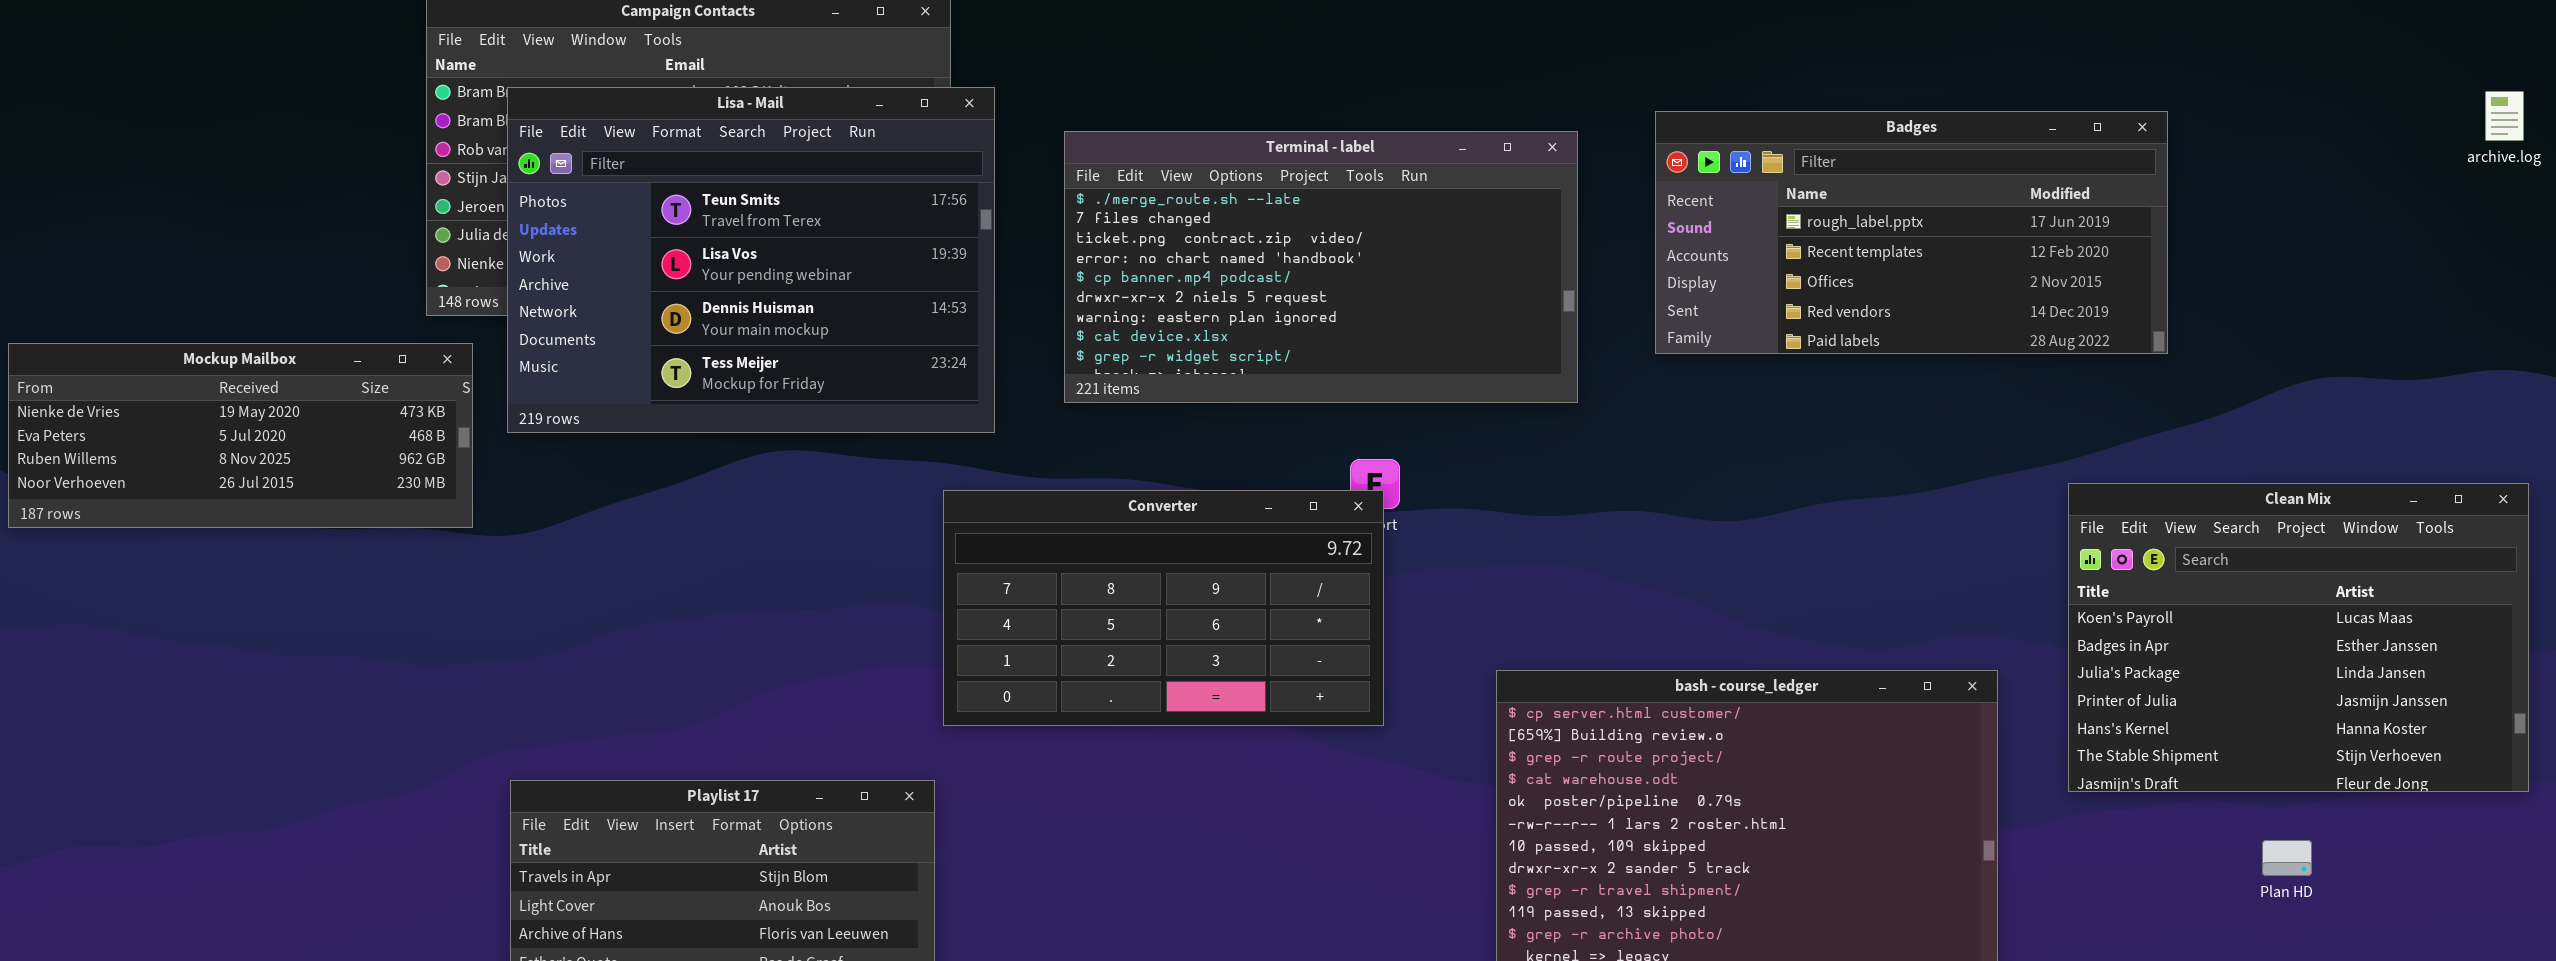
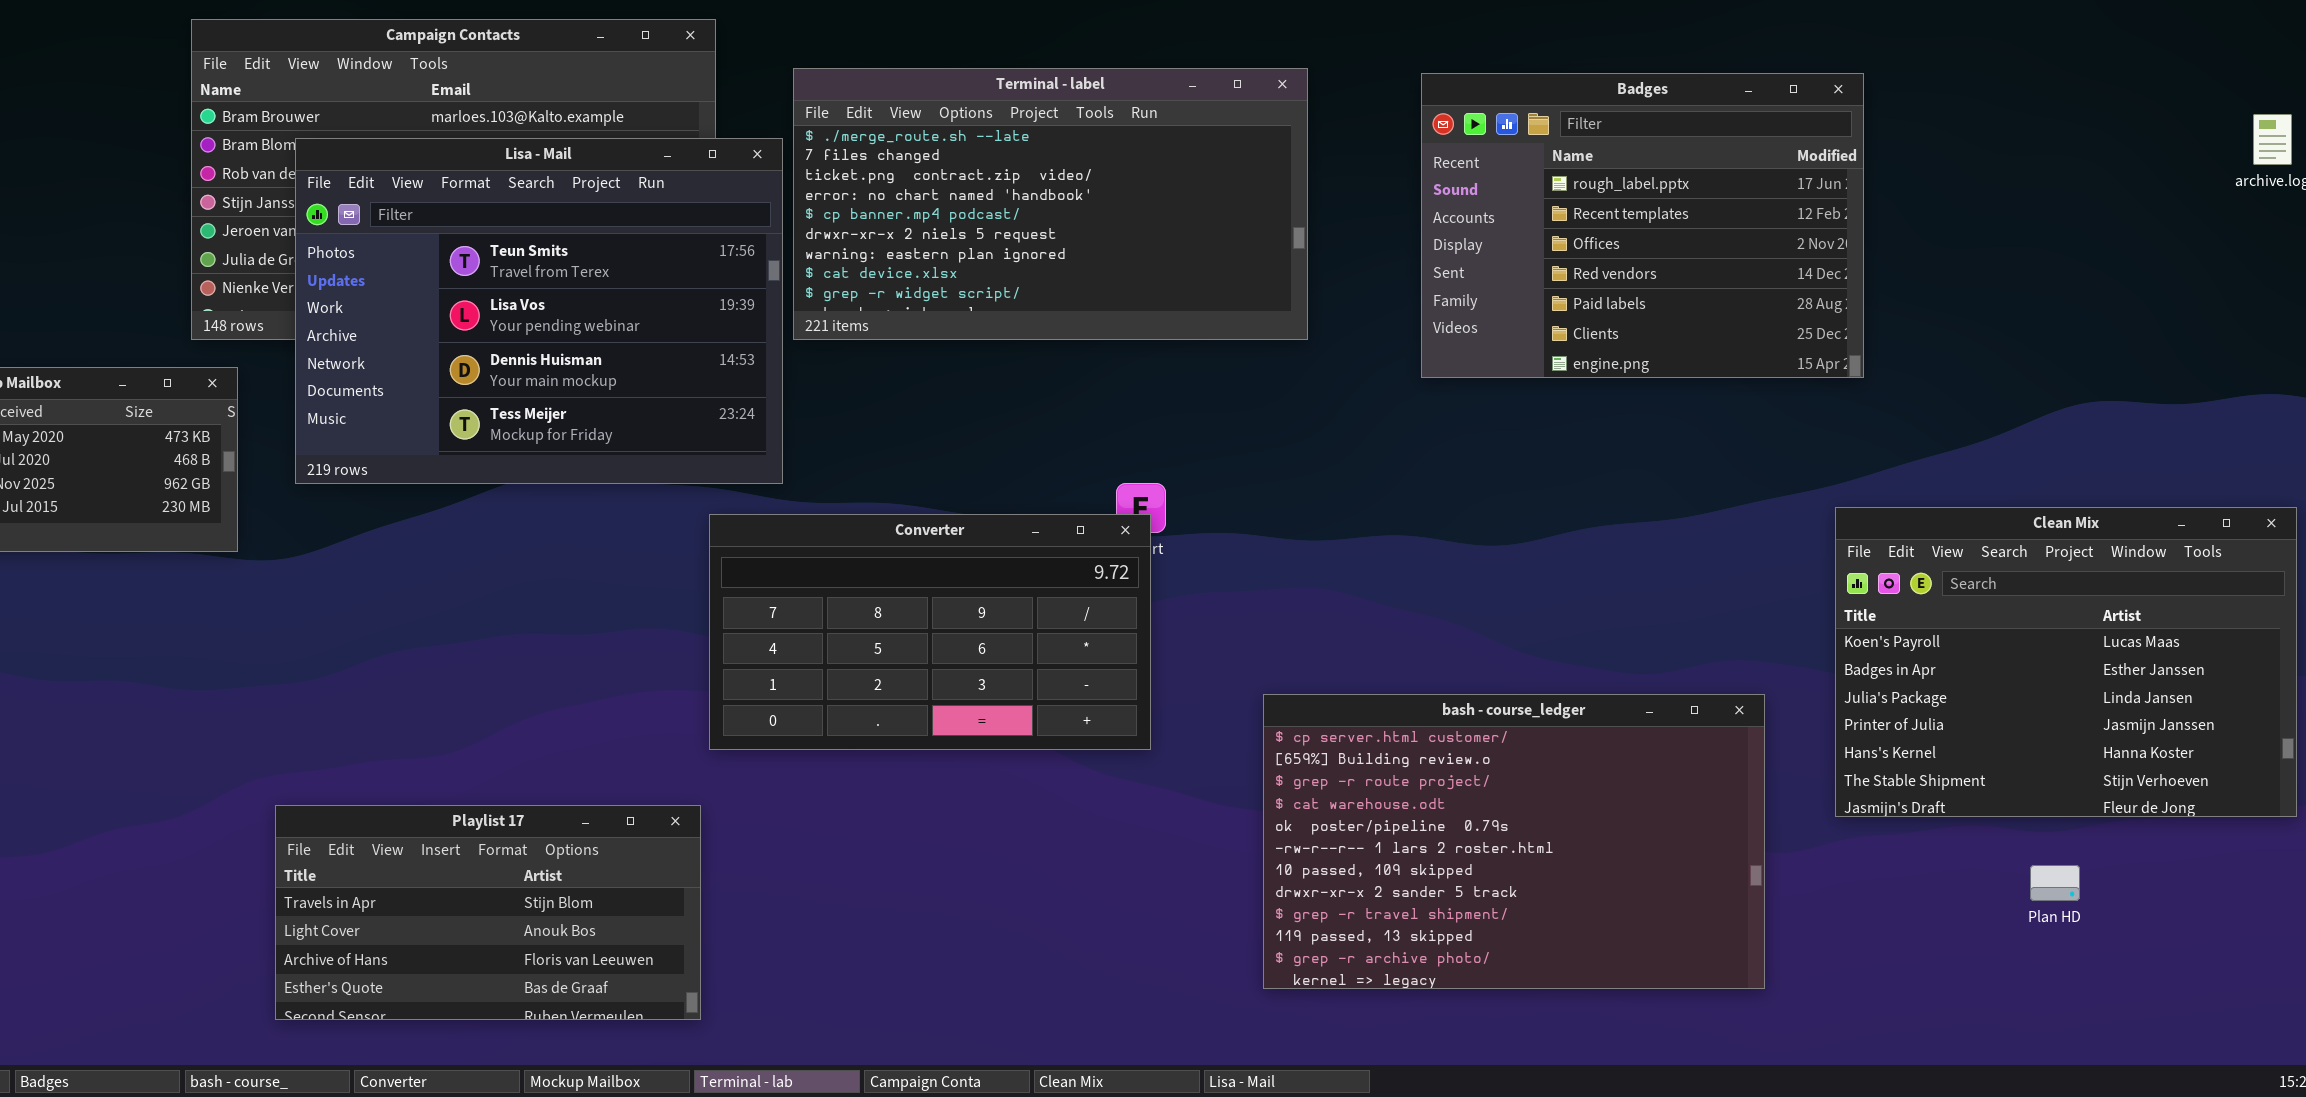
Lisa - Mail: [507,87,995,433] -> [295,138,783,484], moved
Badges: [1655,111,2168,354] -> [1421,73,1864,378], resized
Terminal - label: [1064,131,1578,403] -> [793,68,1308,340], moved

